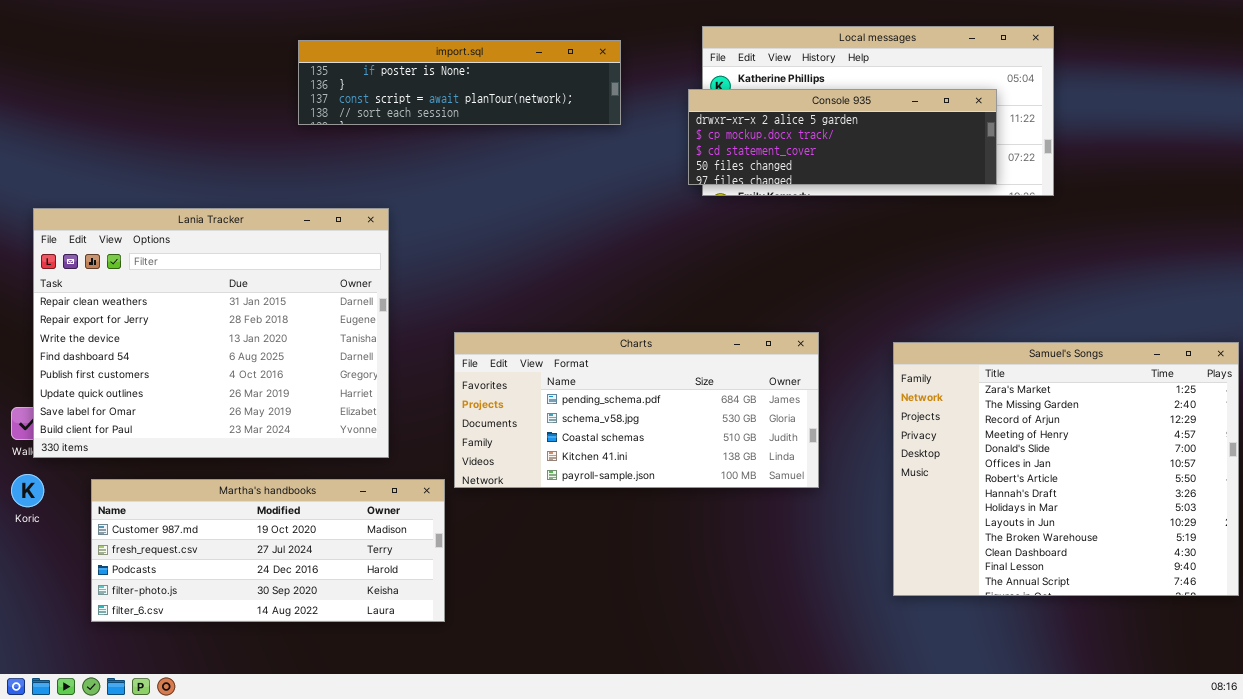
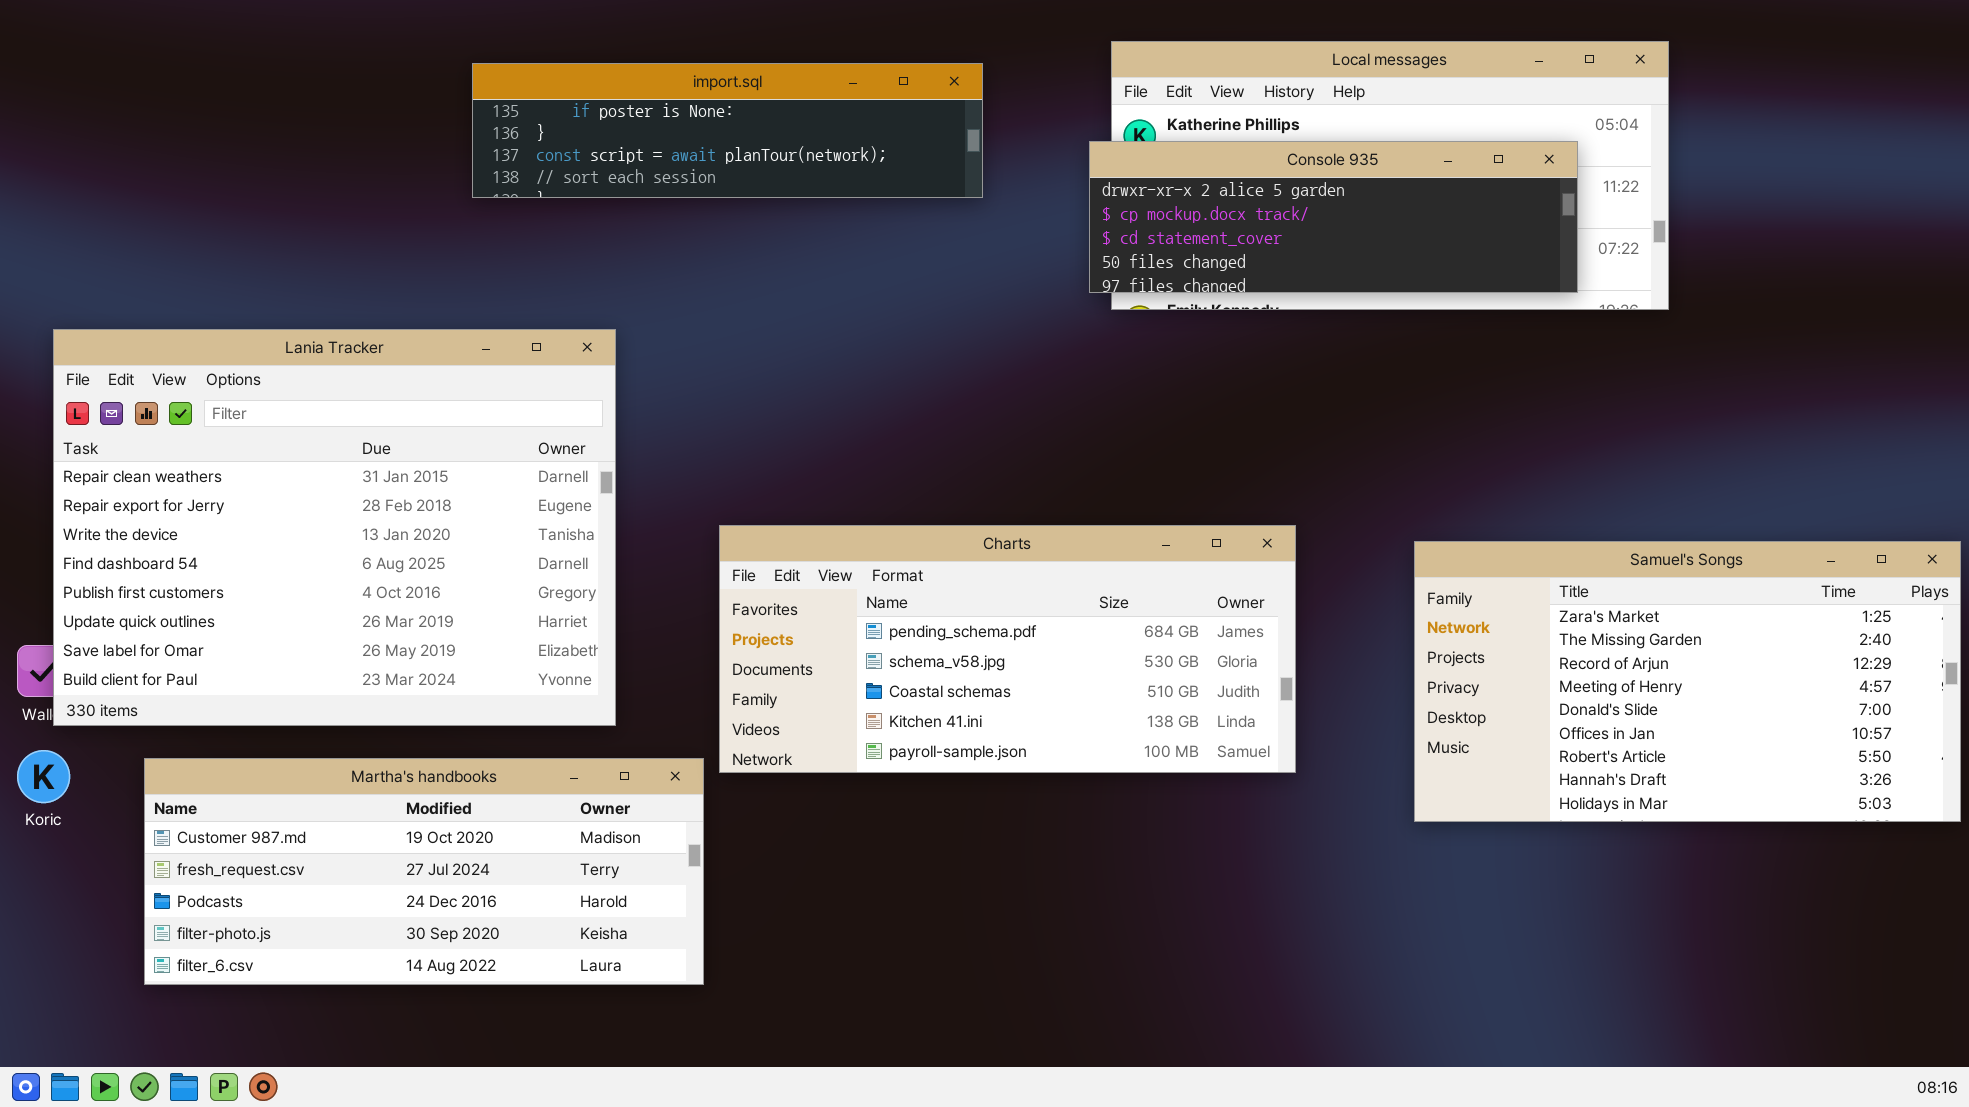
Samuel's Songs: [893,342,1239,596] -> [1414,541,1961,822], resized

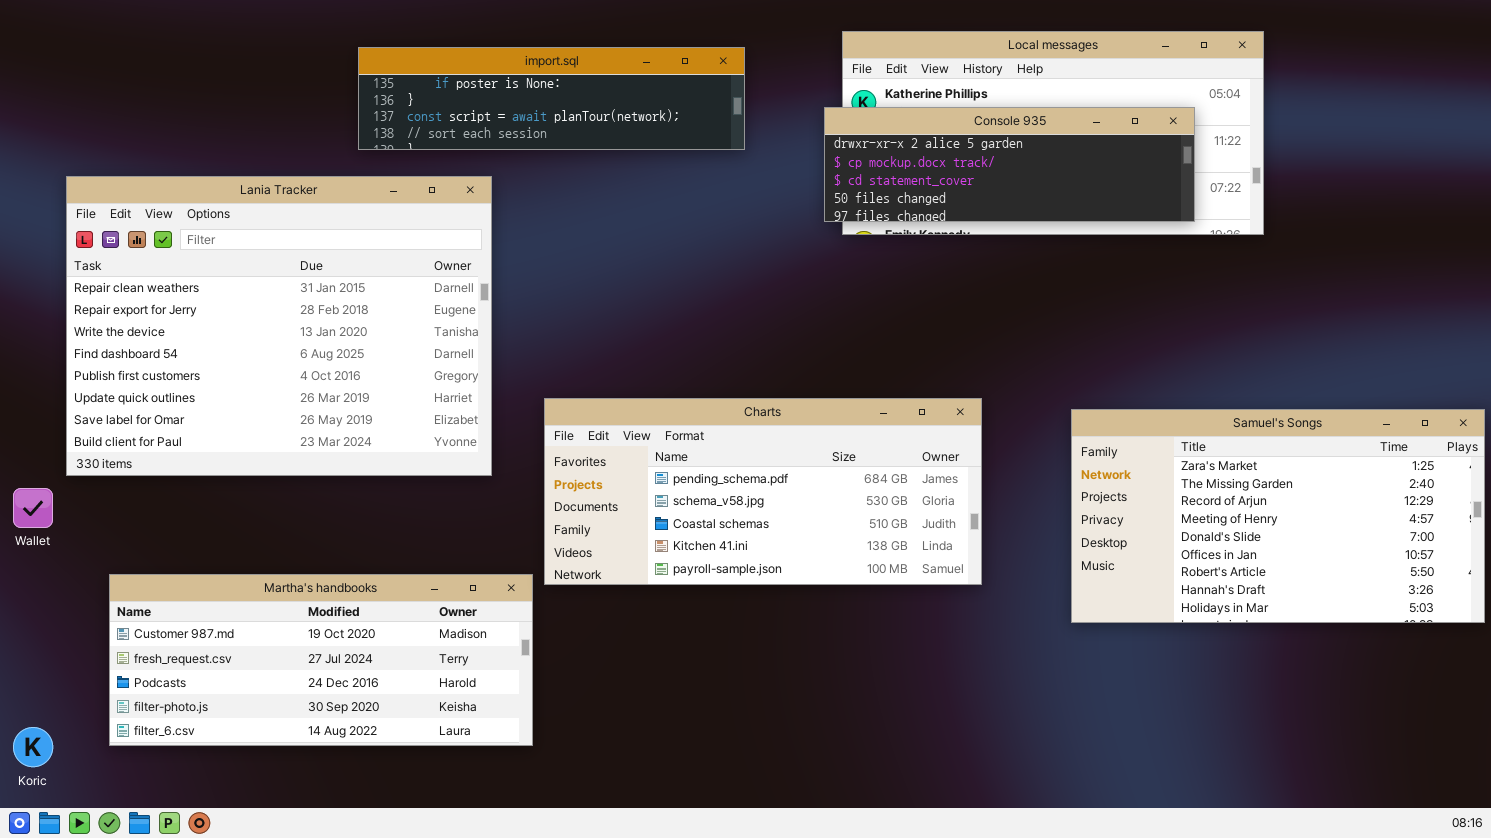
Lania Tracker: [53,329,616,726] -> [66,176,492,476], moved
Koric: [17,750,70,803] -> [13,727,53,767], moved

